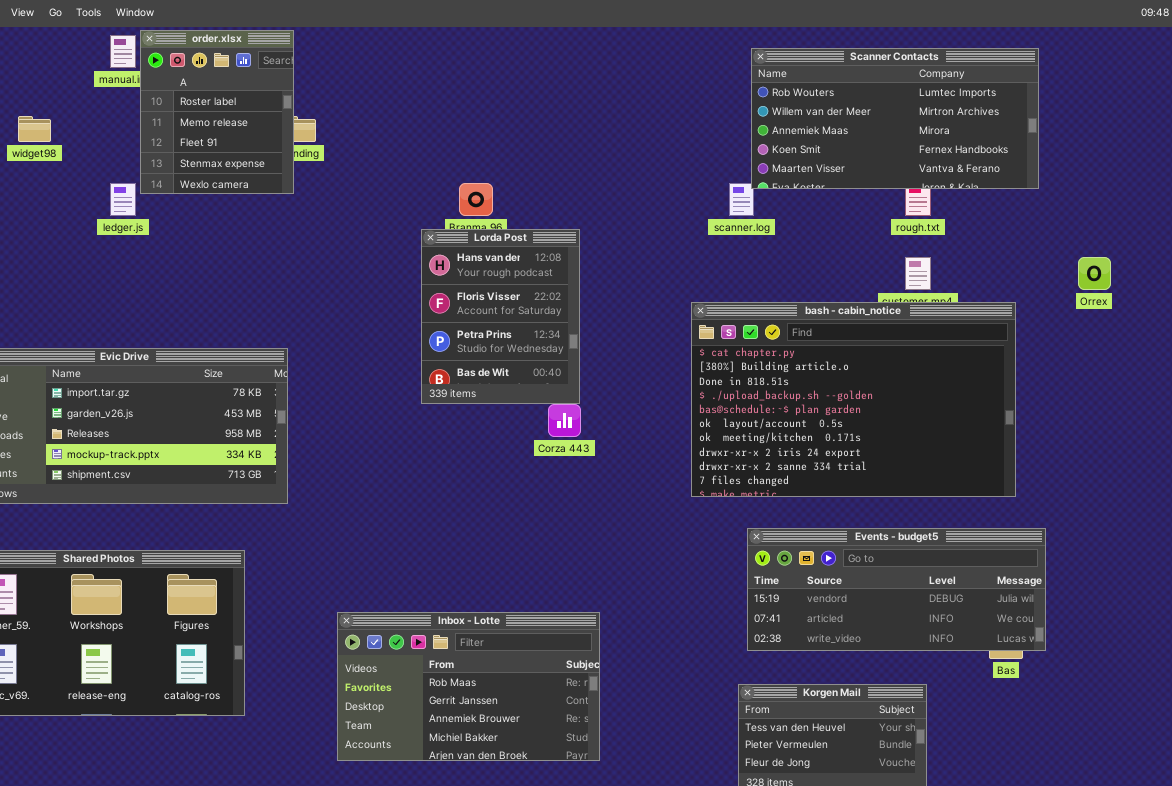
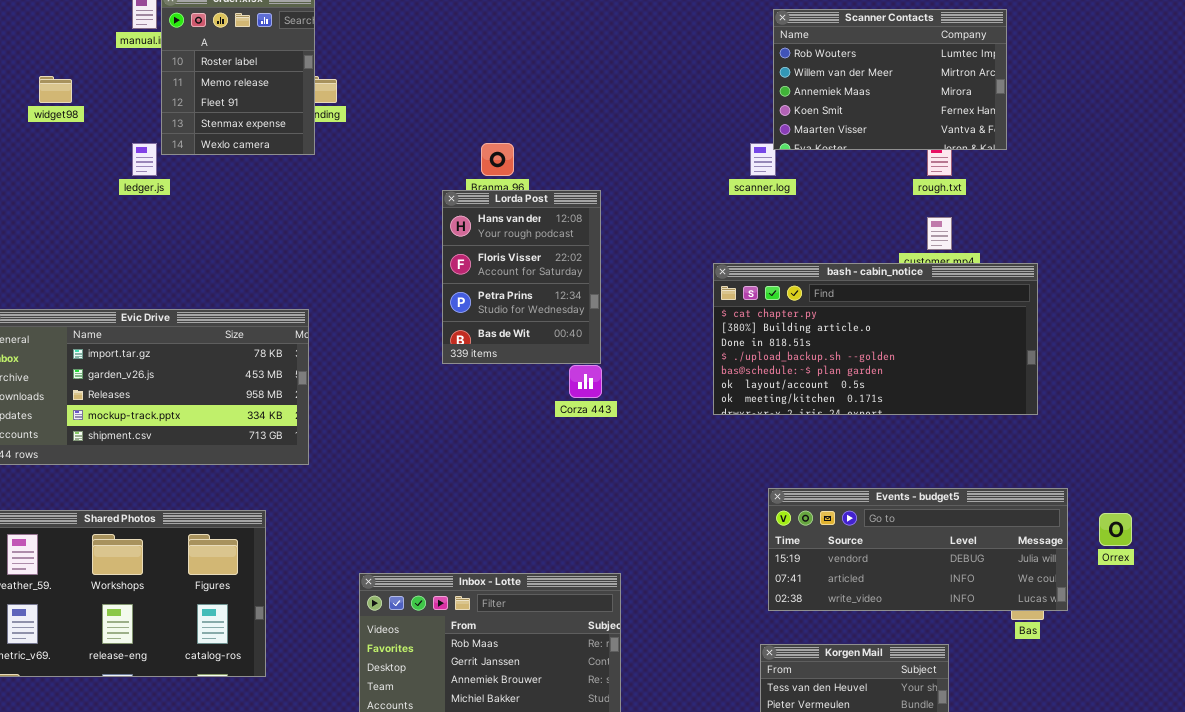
Scanner Contacts: [751,48,1039,189] -> [773,9,1007,150], resized
Orrex: [1078,257,1111,290] -> [1099,513,1132,546], moved
bash - cabin_notice: [691,302,1016,497] -> [713,263,1038,415], resized

